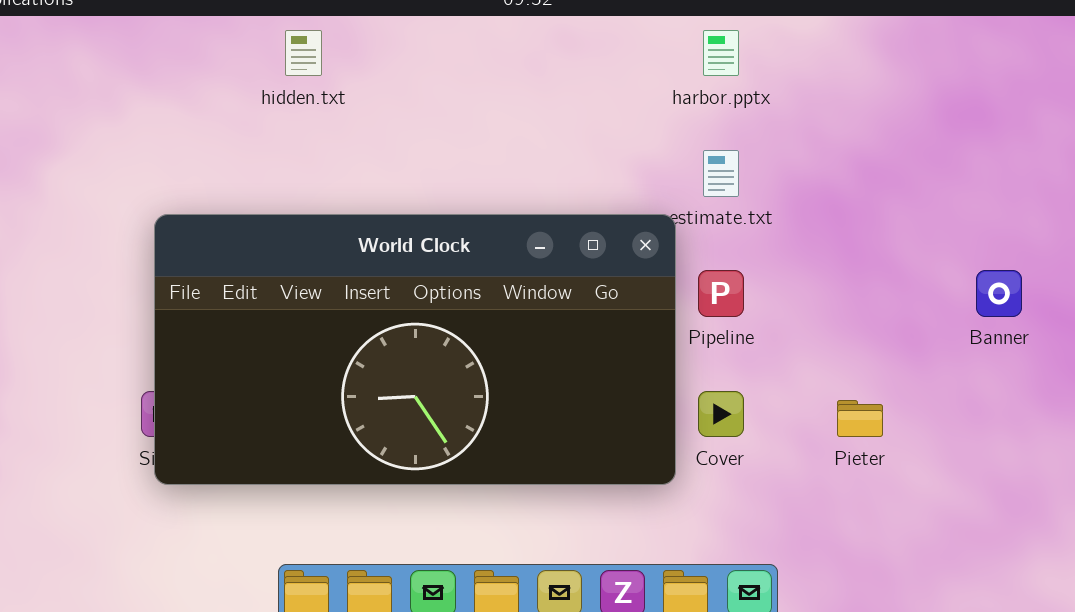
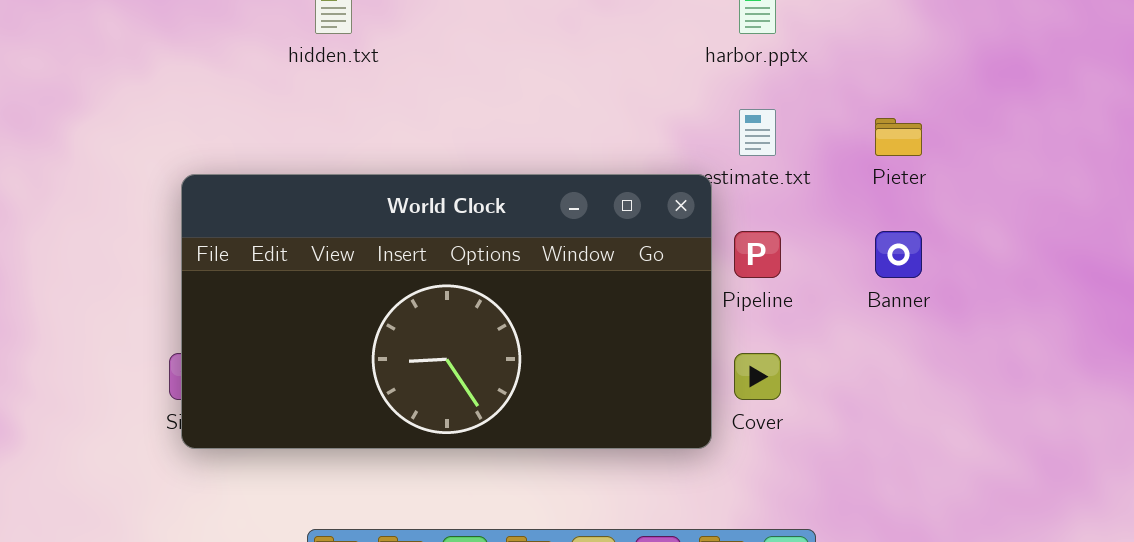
Banner: [976,270,1022,317] -> [875,231,922,278], moved
Pieter: [837,400,883,437] -> [875,118,922,156], moved

